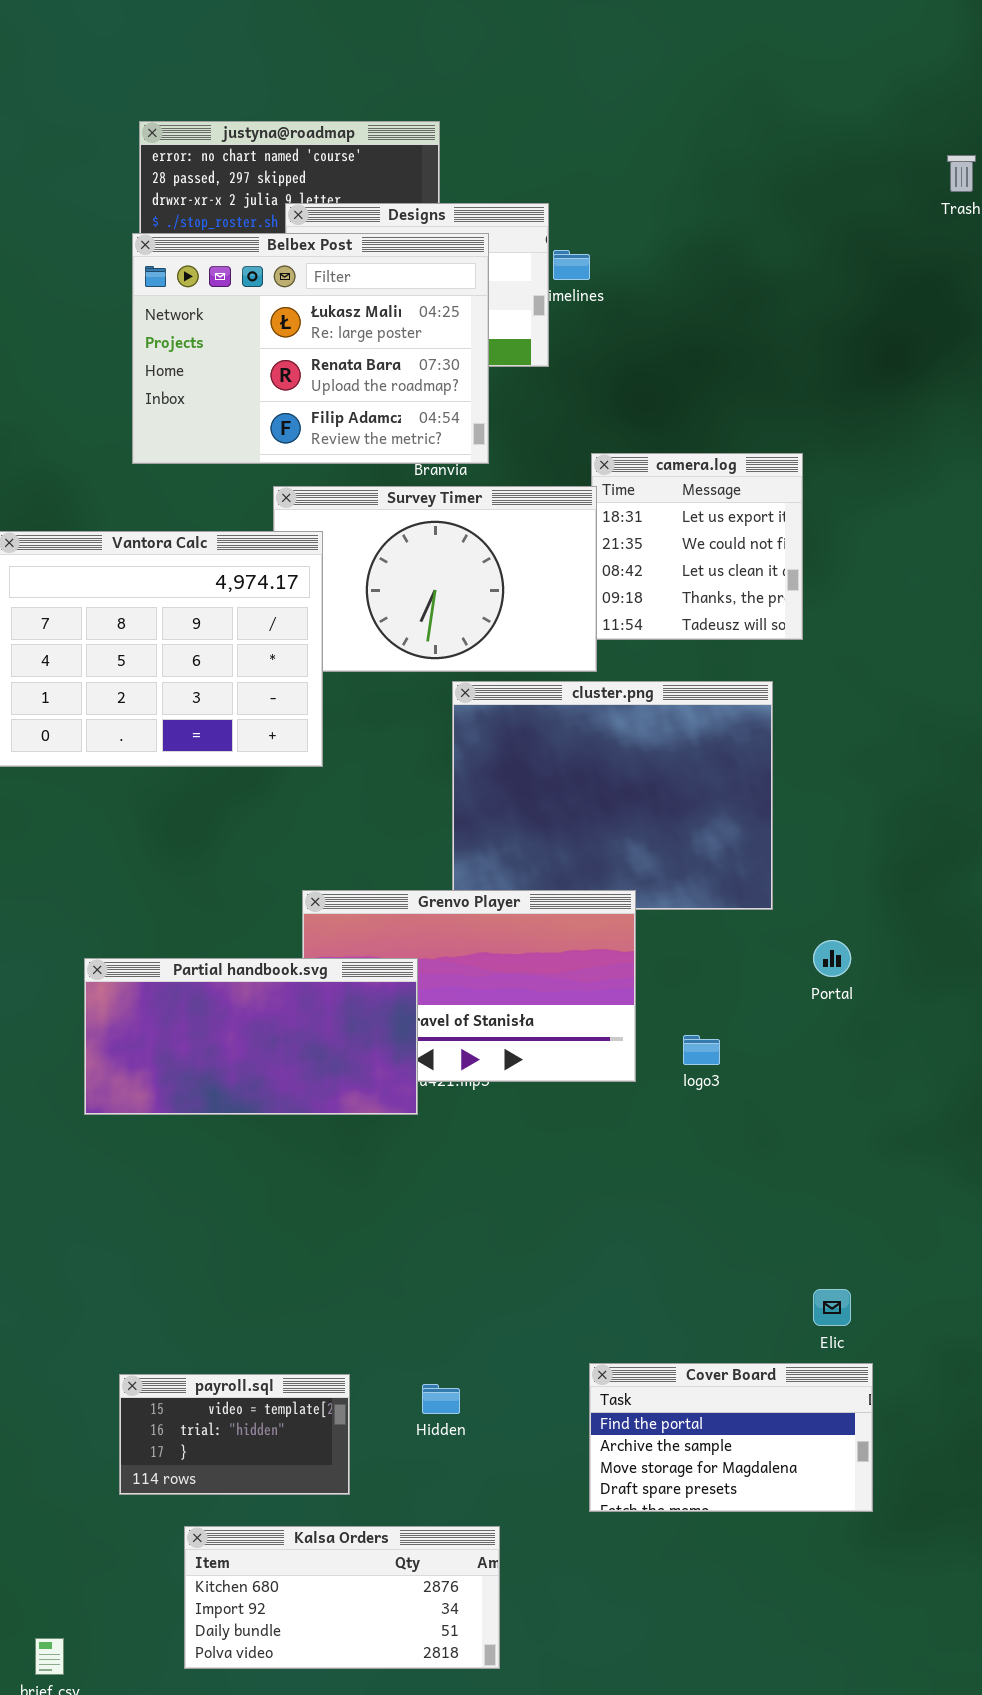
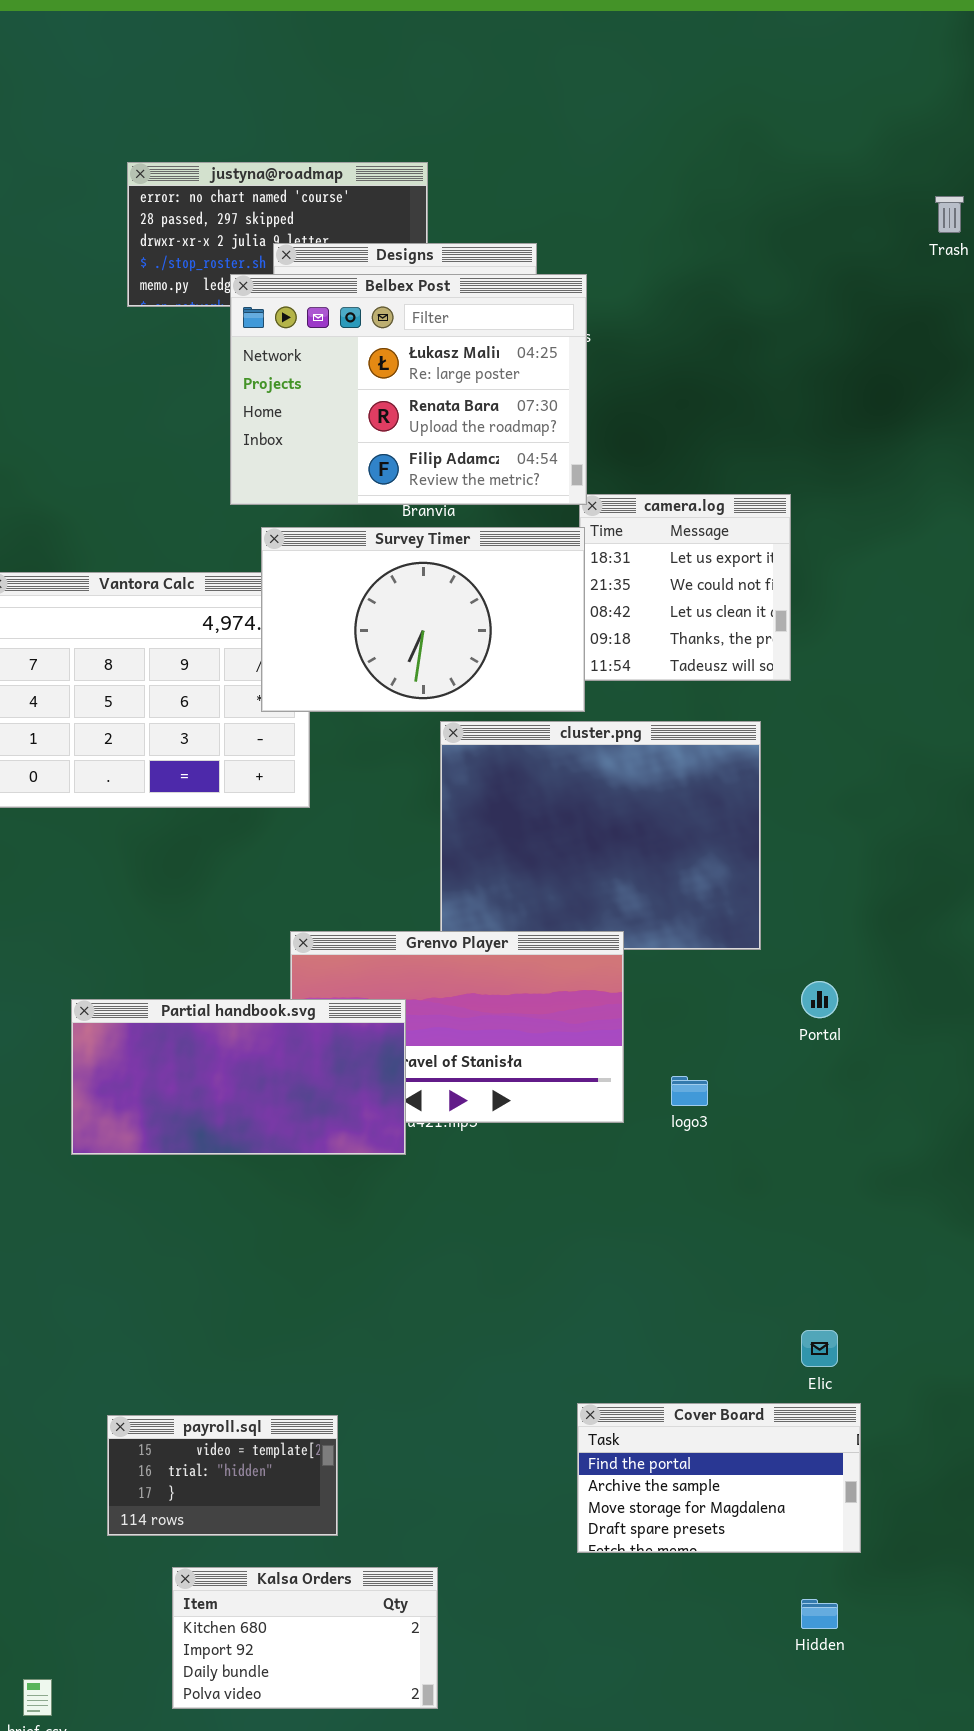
Belbex Post: [132,233,489,464] -> [230,274,587,505], moved
Survey Timer: [273,486,597,672] -> [261,527,585,712], raised
Hidden: [422,1384,460,1414] -> [801,1599,838,1629], moved
Kalsa Orders: [184,1526,500,1669] -> [172,1567,438,1709], resized

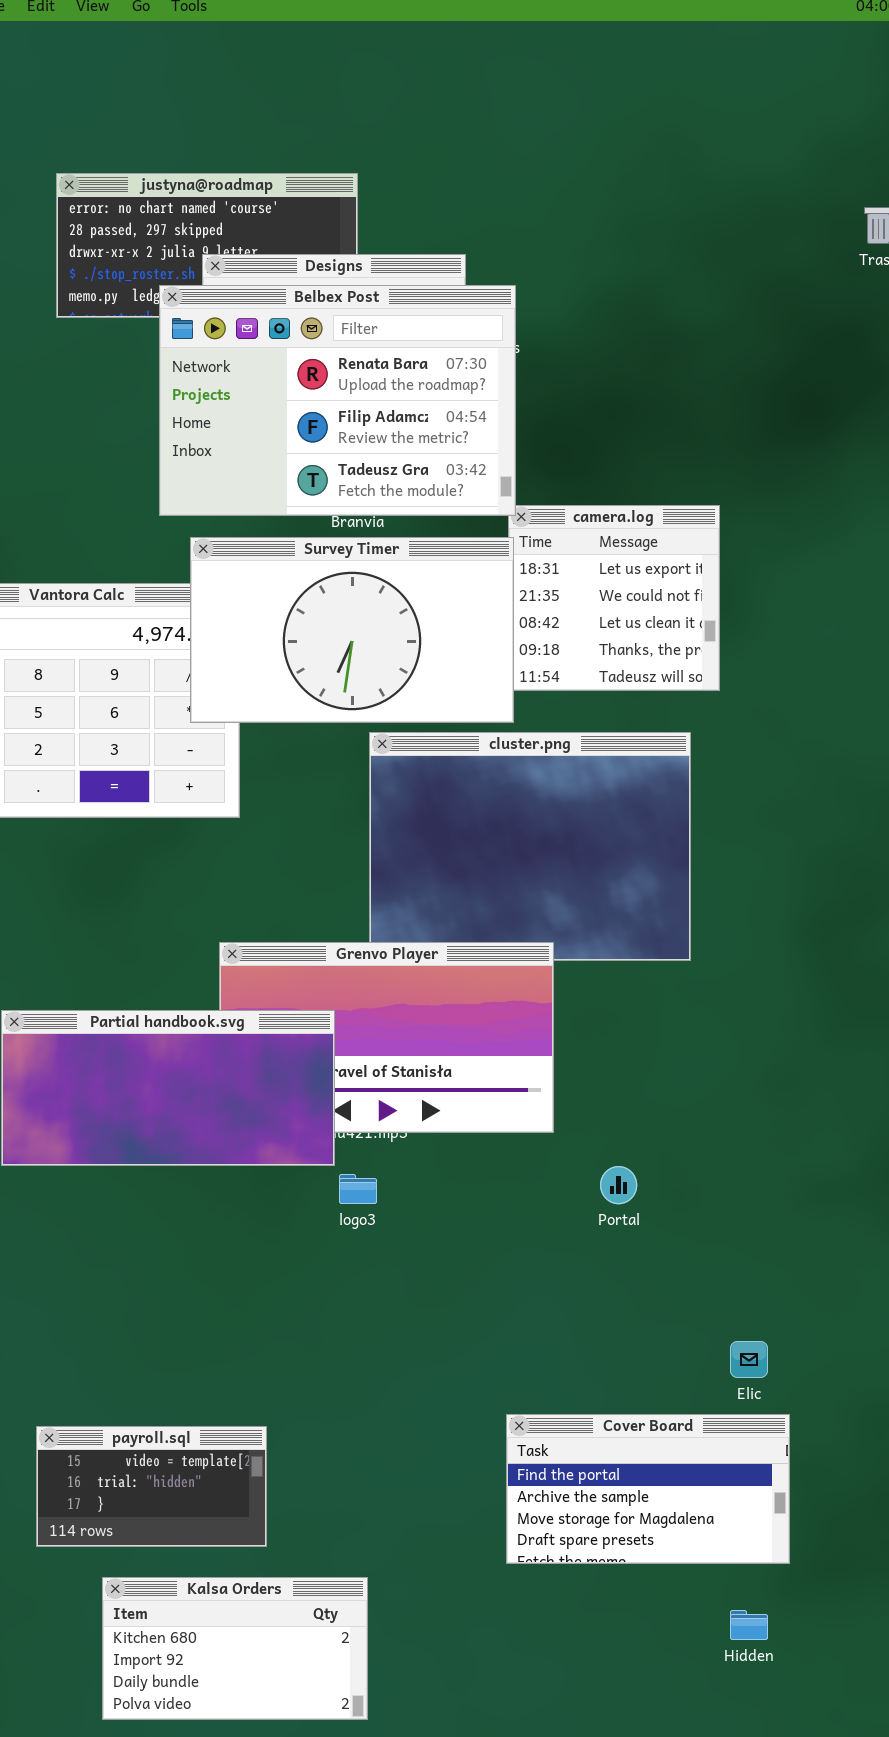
Belbex Post: [230,274,587,505] -> [159,285,516,516], scrolled down 1 row
Portal: [801,981,838,1018] -> [600,1166,637,1204], moved
logo3: [671,1076,708,1106] -> [339,1174,377,1204], moved

